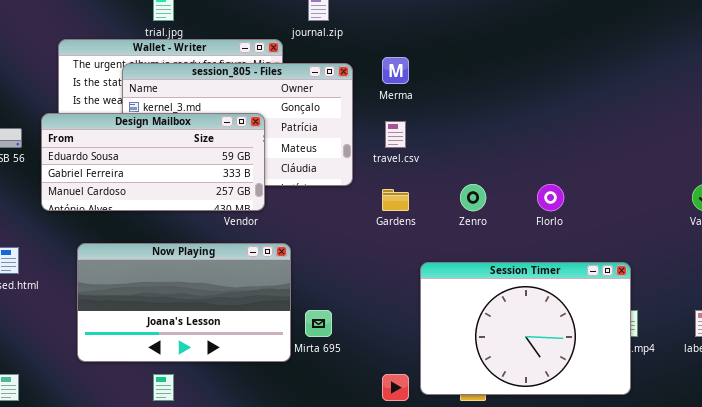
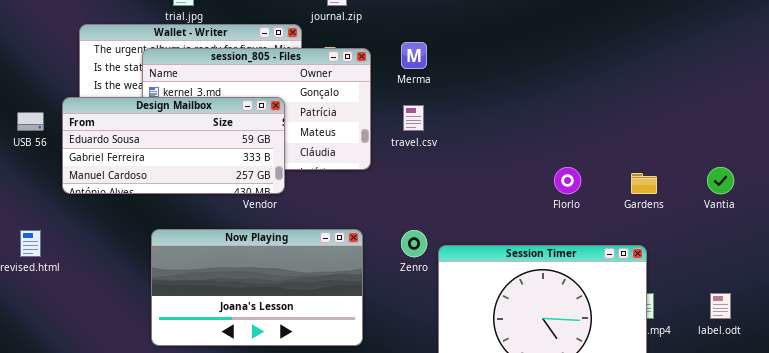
Zenro: [460,184,486,211] -> [401,230,427,257], moved
Gardens: [382,189,409,211] -> [631,173,657,194], moved
Now Playing: [77,243,291,362] -> [151,229,363,346], moved

